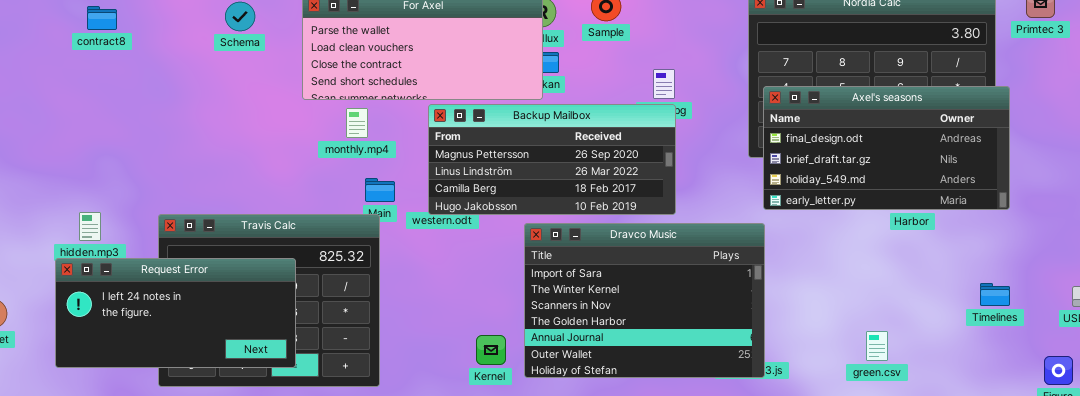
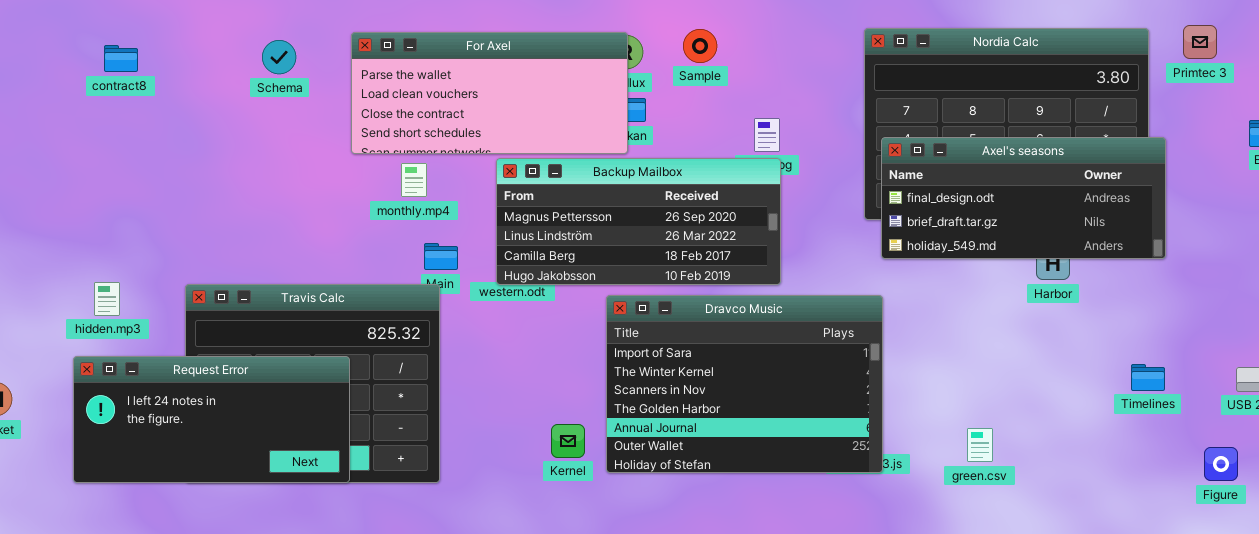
Axel's seasons: [763,86,1010,210] -> [881,137,1166,259], resized
Request Error: [55,258,296,368] -> [73,356,350,483], moved
green.csv: [866,331,888,361] -> [967,428,993,462], moved

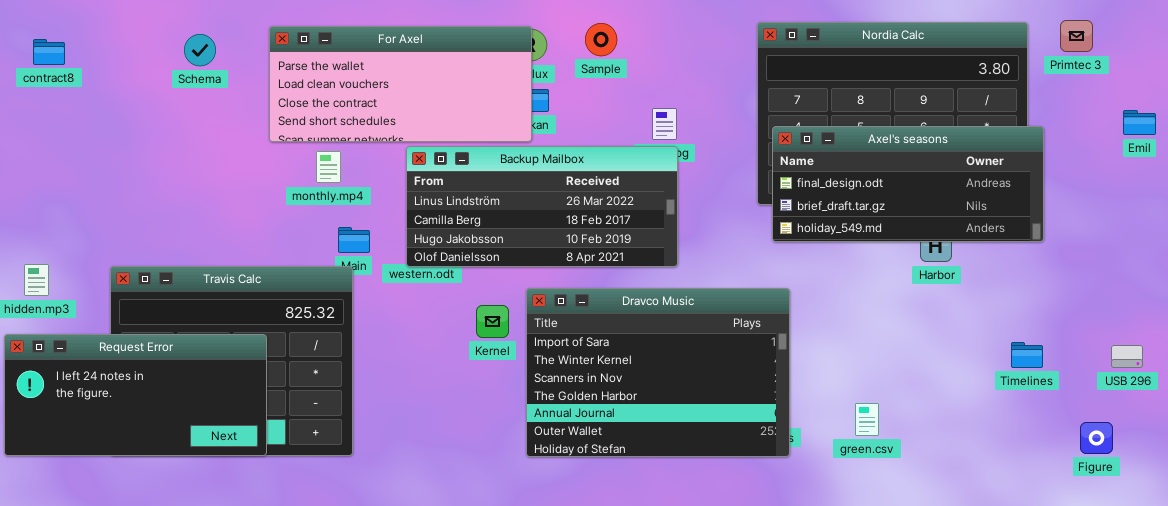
Backup Mailbox: [496,158,781,285] -> [406,146,678,267], scrolled down 1 row
Dravco Music: [606,295,883,473] -> [526,288,790,457], moved
Kernel: [551,424,585,458] -> [476,305,509,338], moved

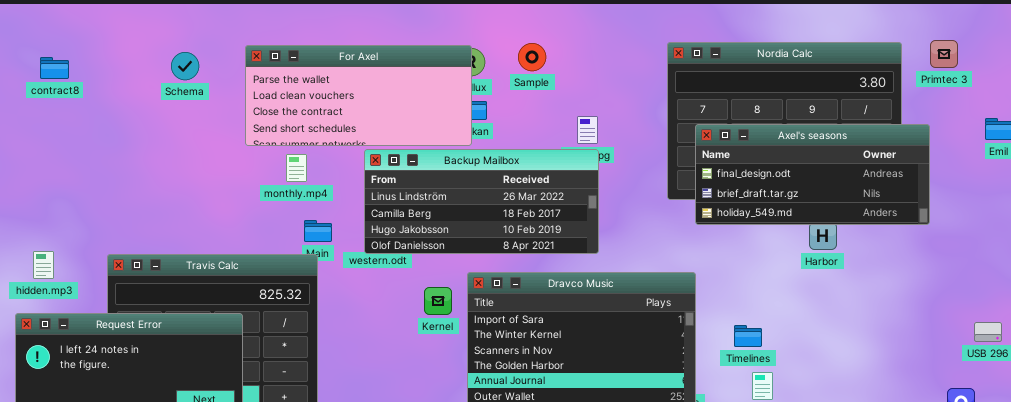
Axel's seasons: [772,126,1044,242] -> [695,124,930,225], moved
Timelines: [1011,342,1043,368] -> [734,325,762,347], moved

